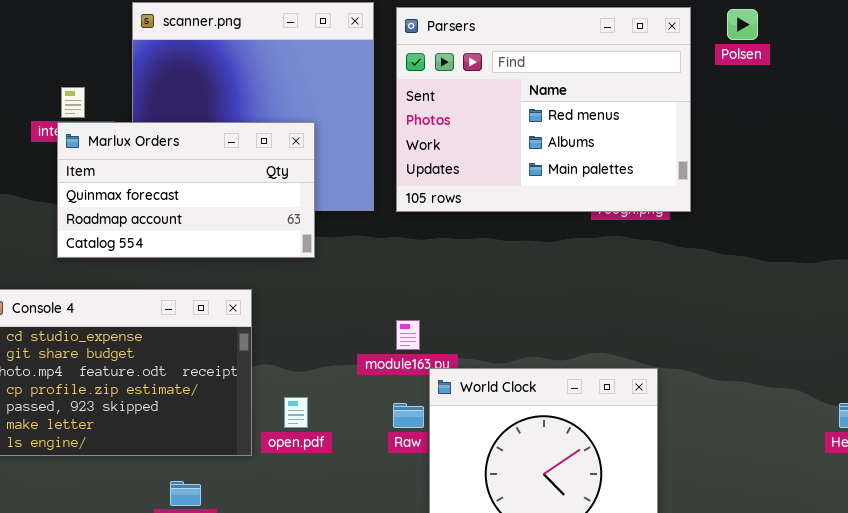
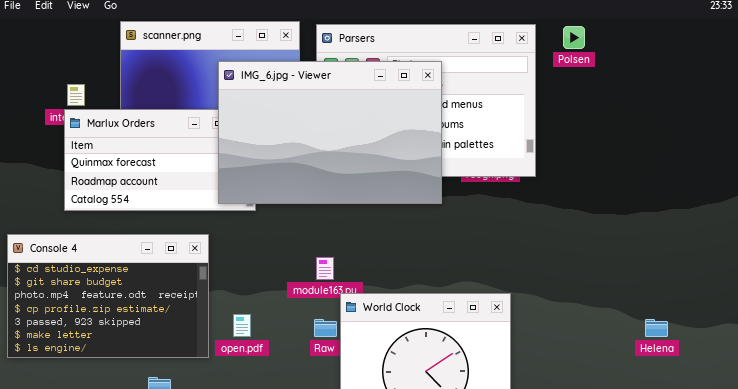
IMG_6.jpg - Viewer: none -> [218,61,442,204], opened

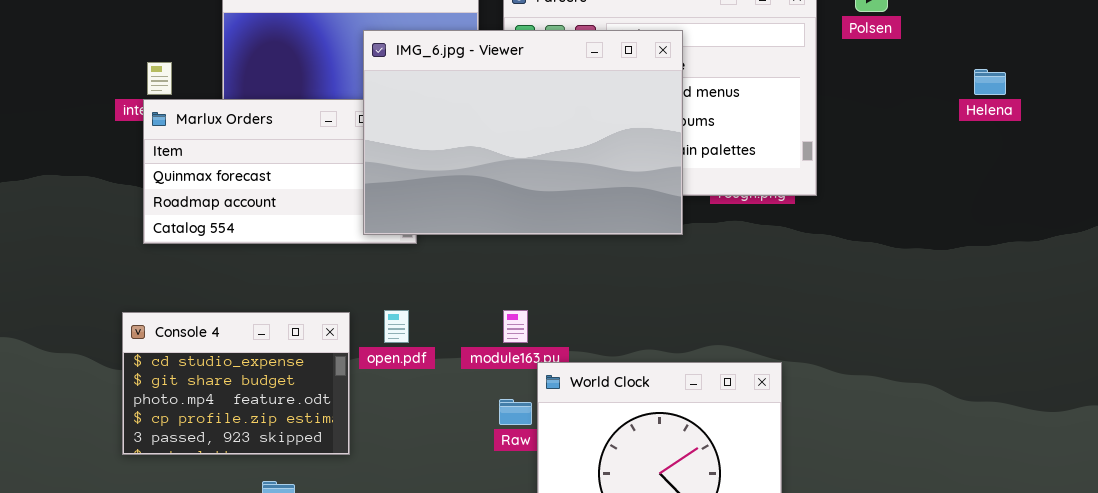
Console 4: [7,234,209,358] -> [122,312,350,455], resized
open.pdf: [233,314,251,337] -> [384,310,409,343], moved
Helena: [645,319,668,337] -> [974,69,1006,95], moved

